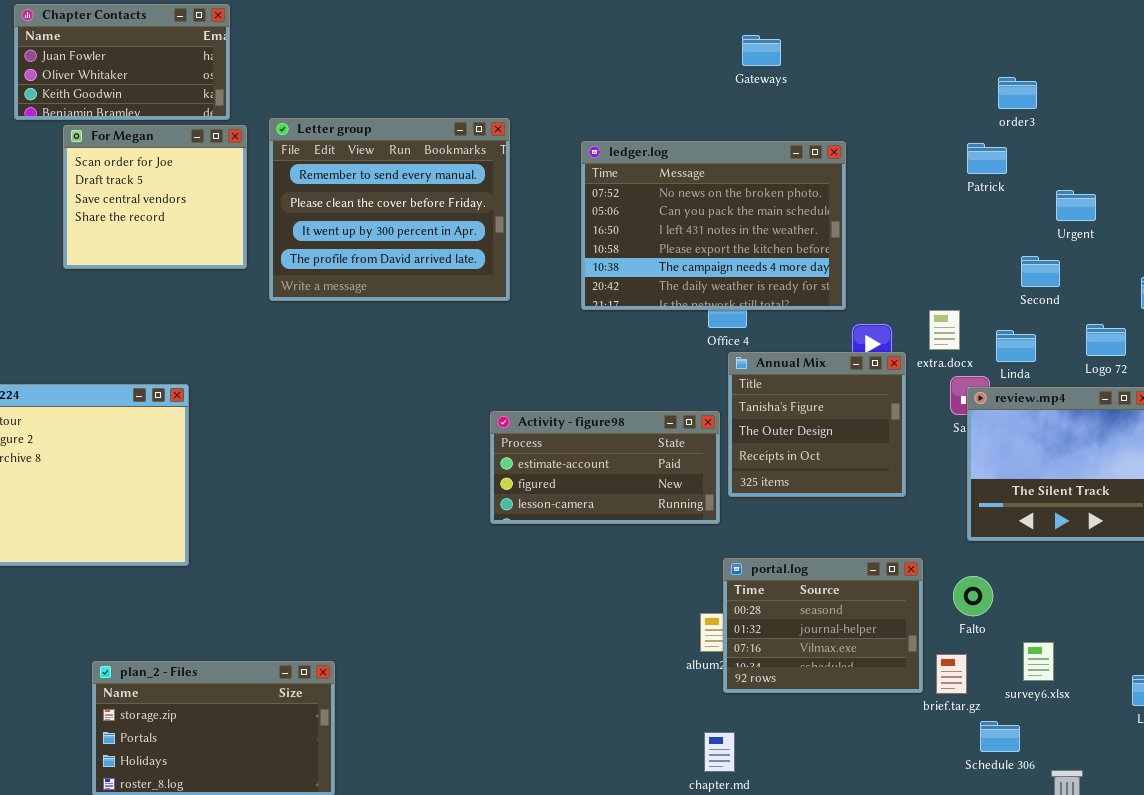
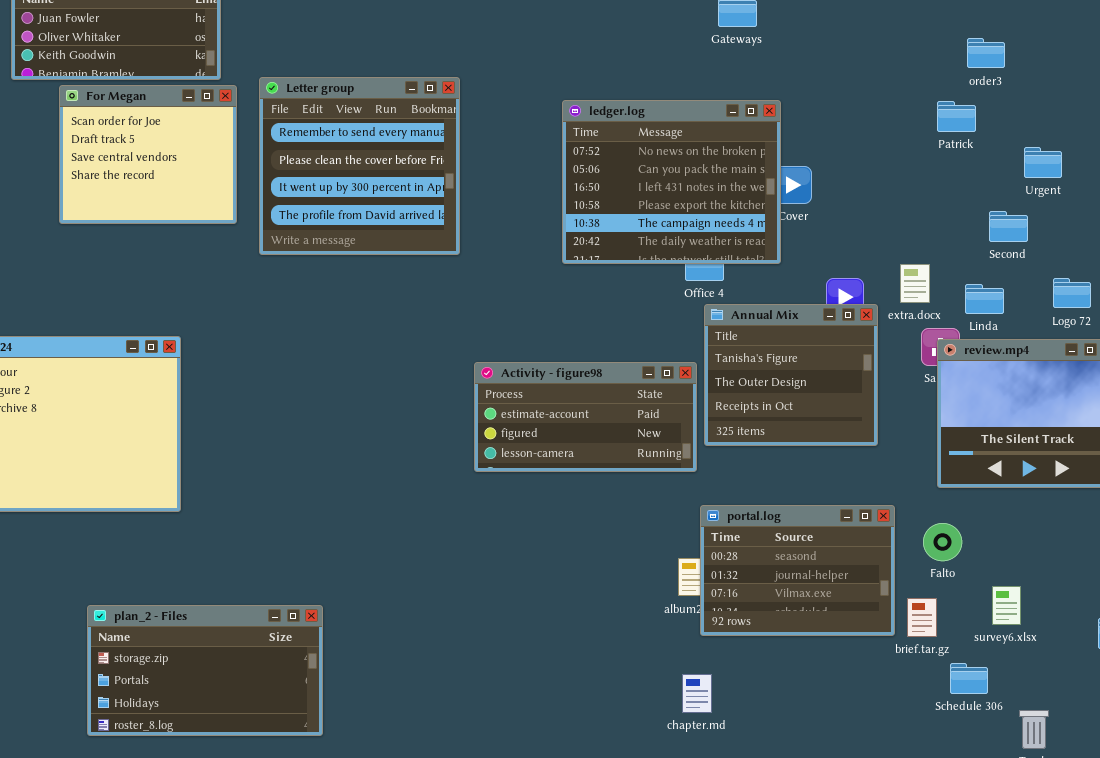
Letter group: [269,118,510,301] -> [259,77,460,255], resized
ledger.log: [581,141,846,310] -> [562,100,781,264], resized

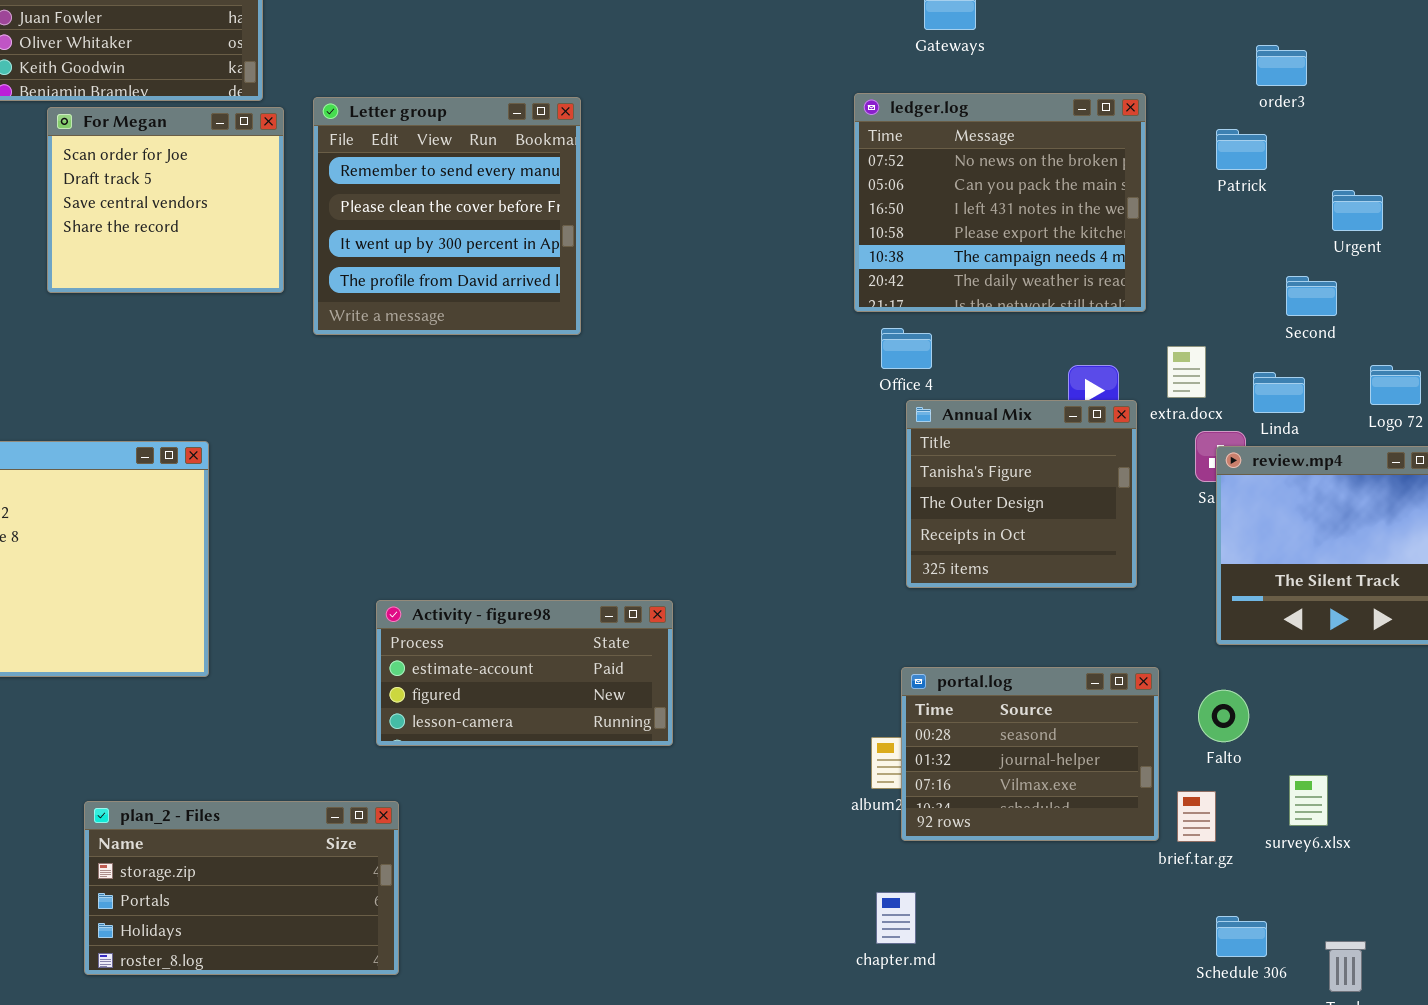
ledger.log: [562,100,781,264] -> [854,93,1146,312], moved
Activity - figure98: [474,362,697,472] -> [376,600,673,746], moved
Schedule 306: [950,663,988,694] -> [1216,916,1267,957], moved

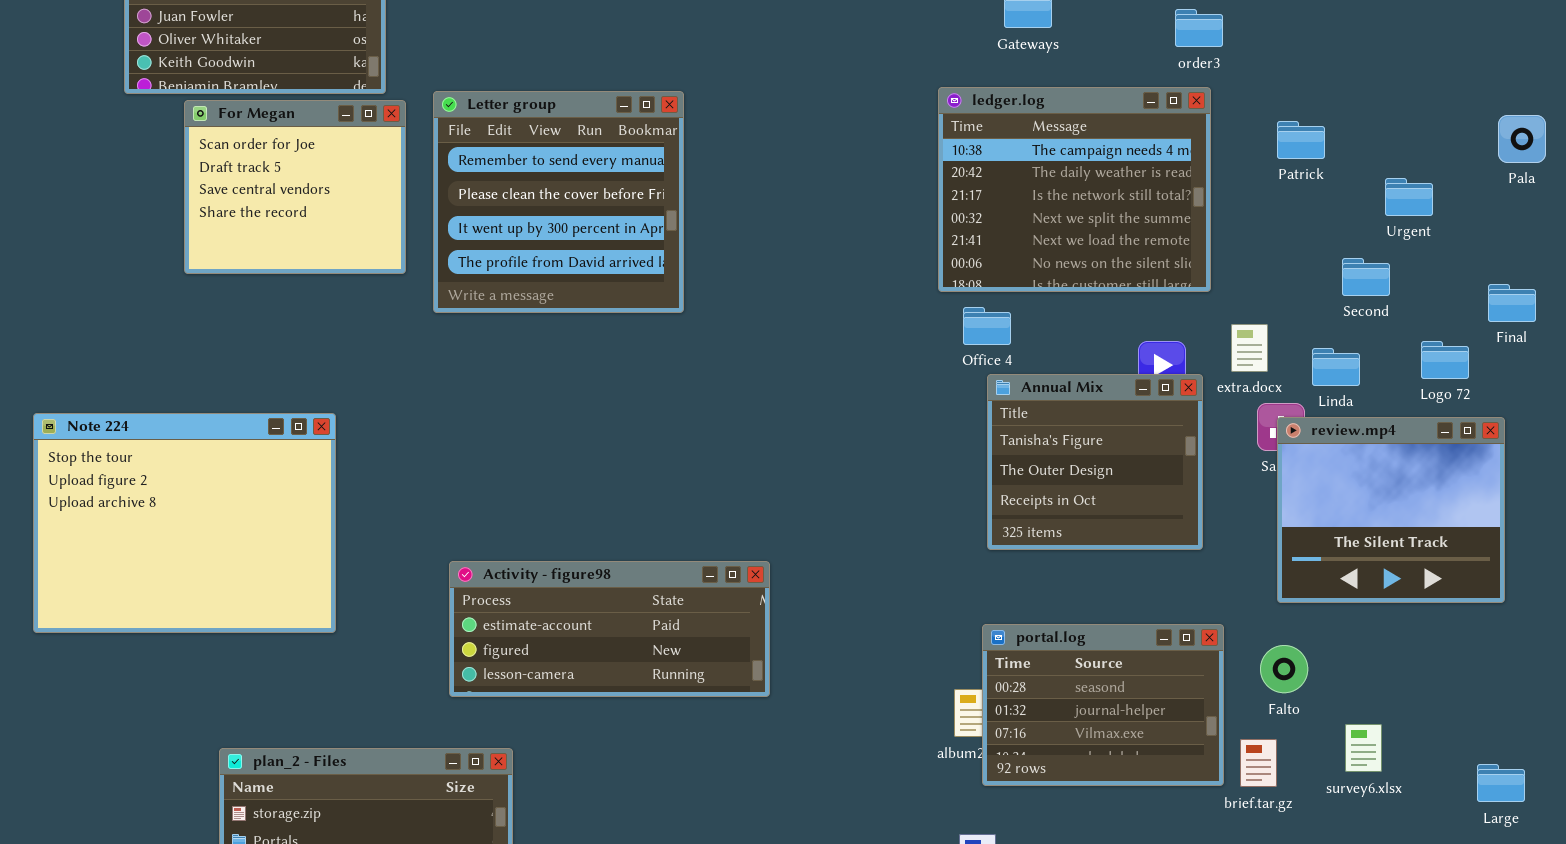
order3: [1256,45,1307,86] -> [1175,9,1223,47], moved
ledger.log: [854,93,1146,312] -> [938,87,1211,292], scrolled down 4 rows
Activity - figure98: [376,600,673,746] -> [449,561,770,697], resized

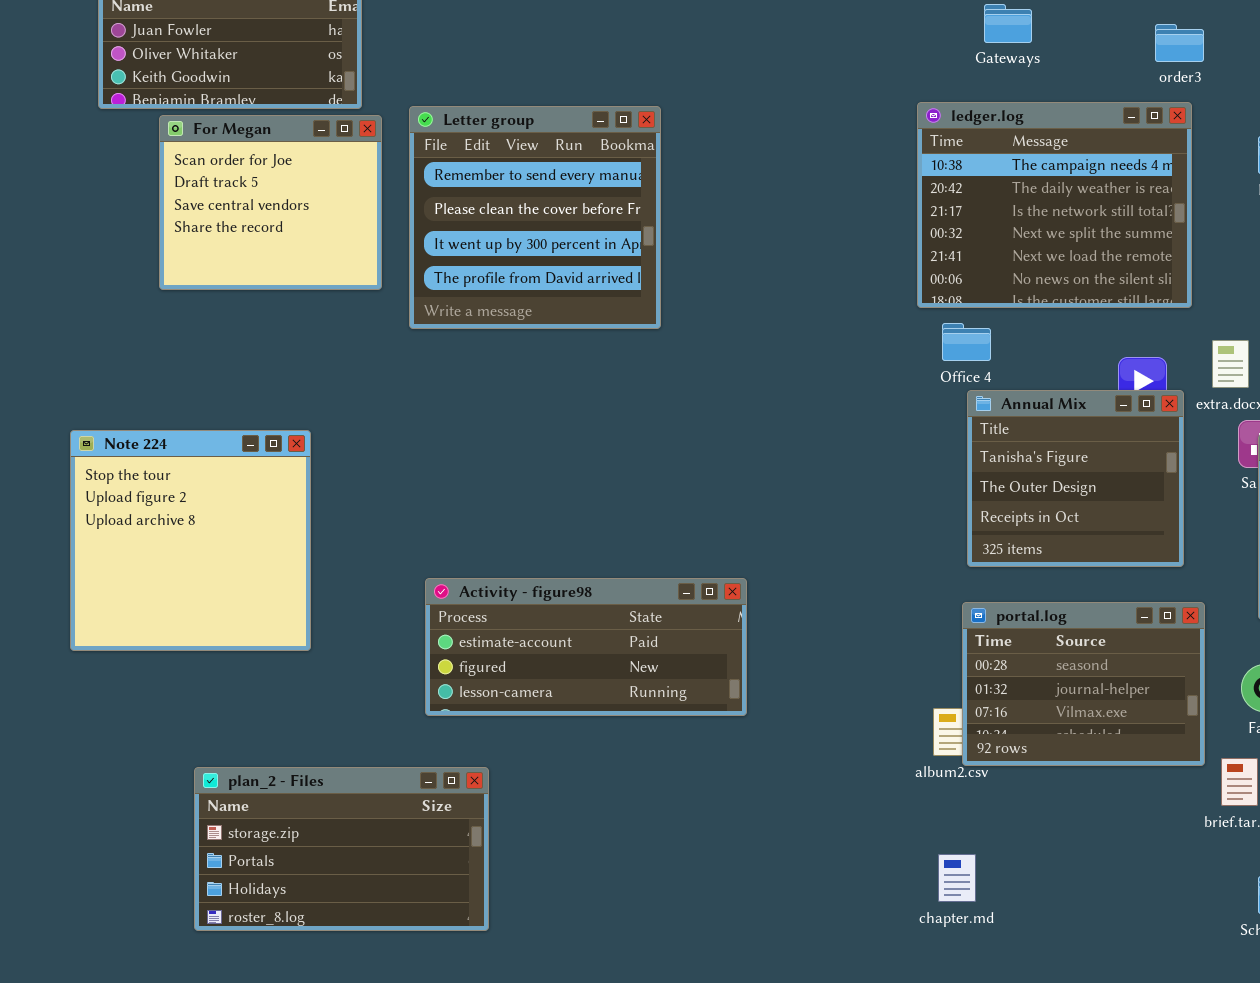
Note 224: [33,413,336,633] -> [70,430,311,651], resized
portal.log: [982,624,1224,786] -> [962,602,1205,766], moved

